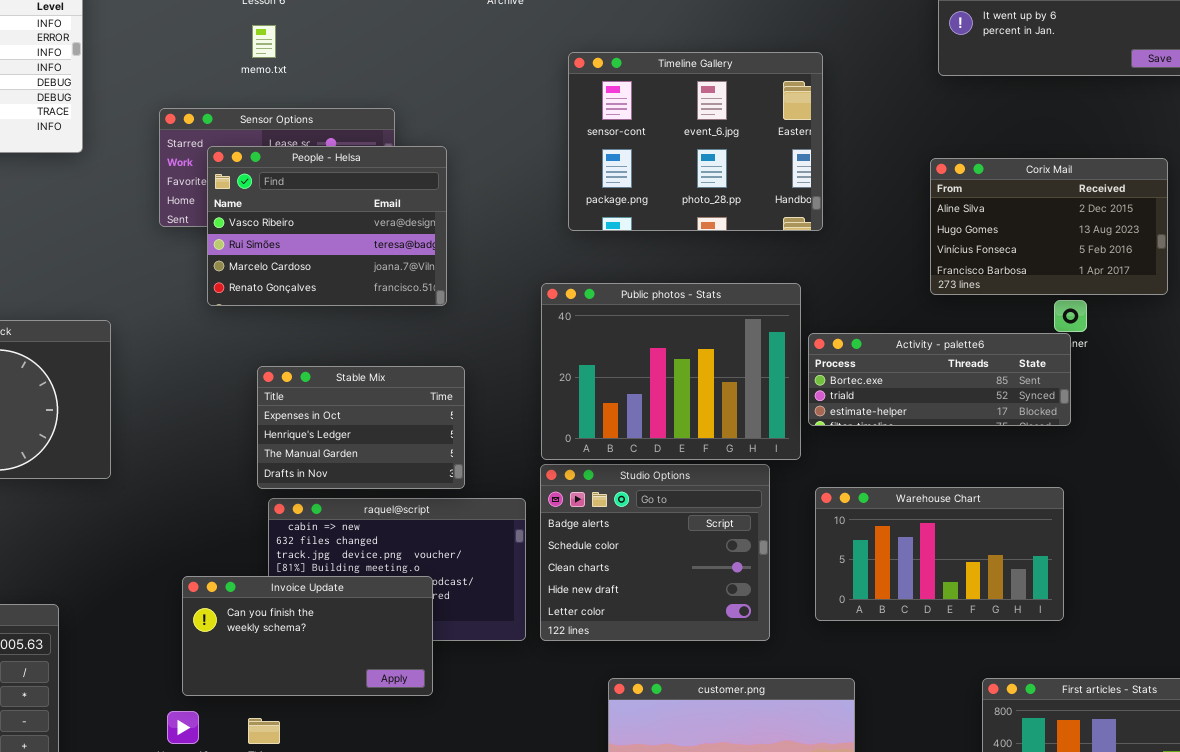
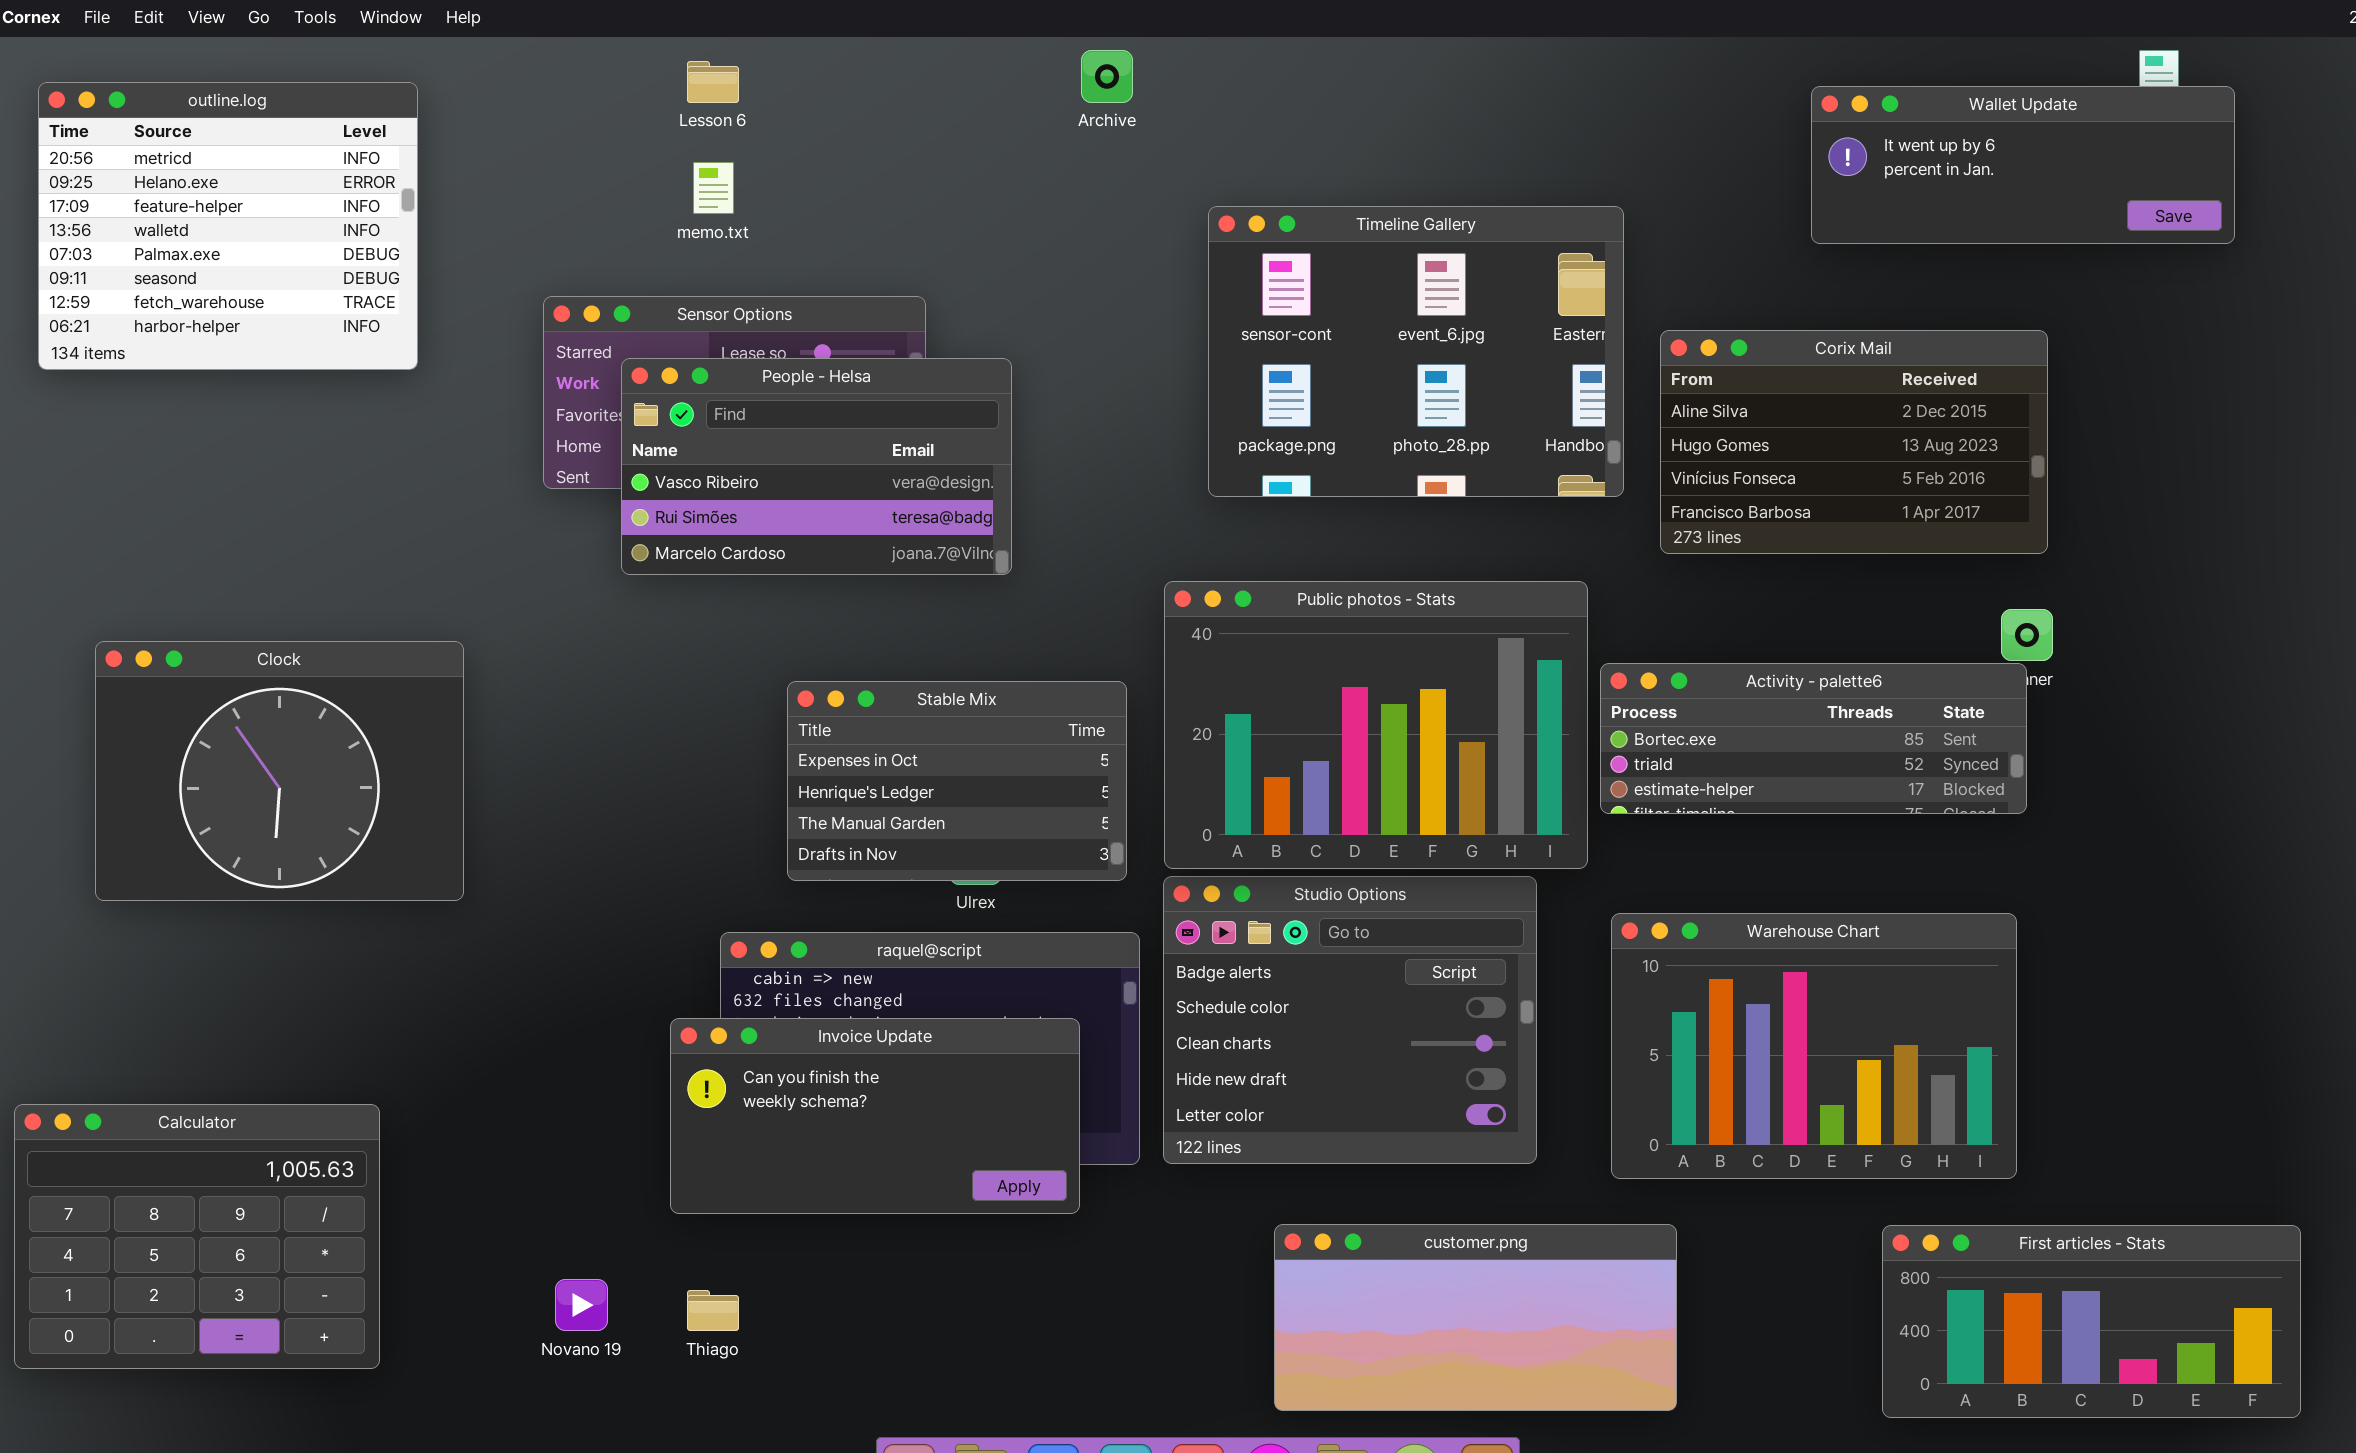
People - Helsa: [207,146,447,306] -> [621,358,1012,575], resized
Corix Mail: [930,158,1168,295] -> [1660,330,2048,554], moved
Stable Mix: [257,366,465,489] -> [787,681,1127,881], moved
Warehouse Chart: [815,487,1064,621] -> [1611,913,2017,1179], resized
Invoice Update: [182,576,433,696] -> [670,1018,1080,1214], moved

